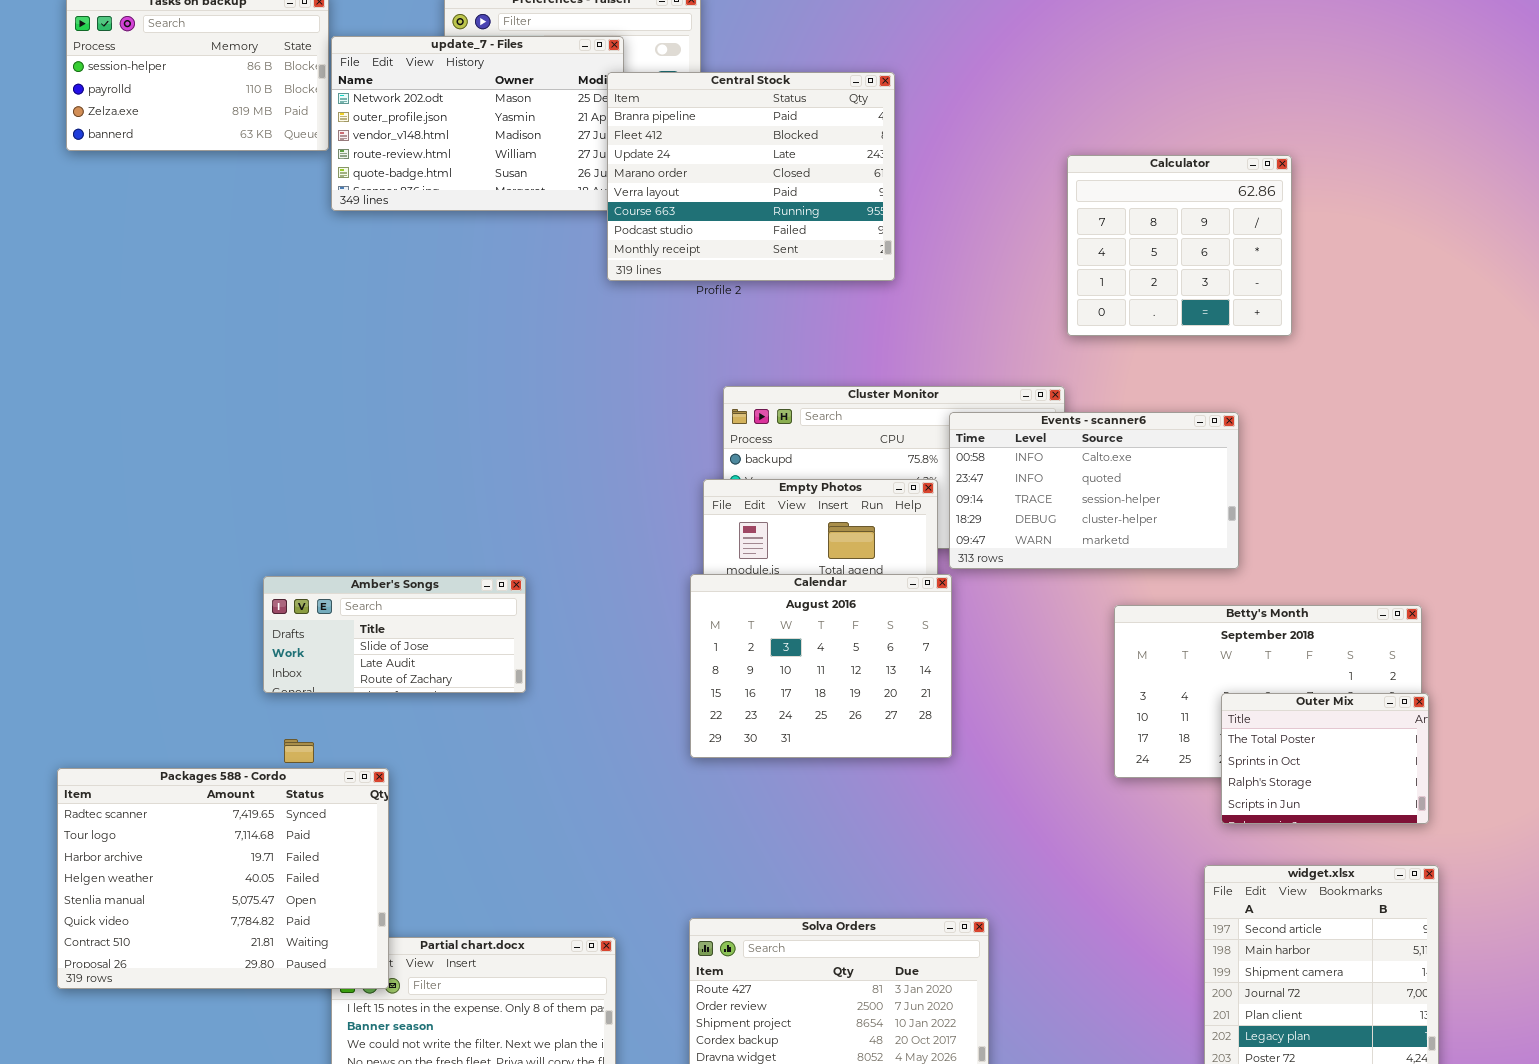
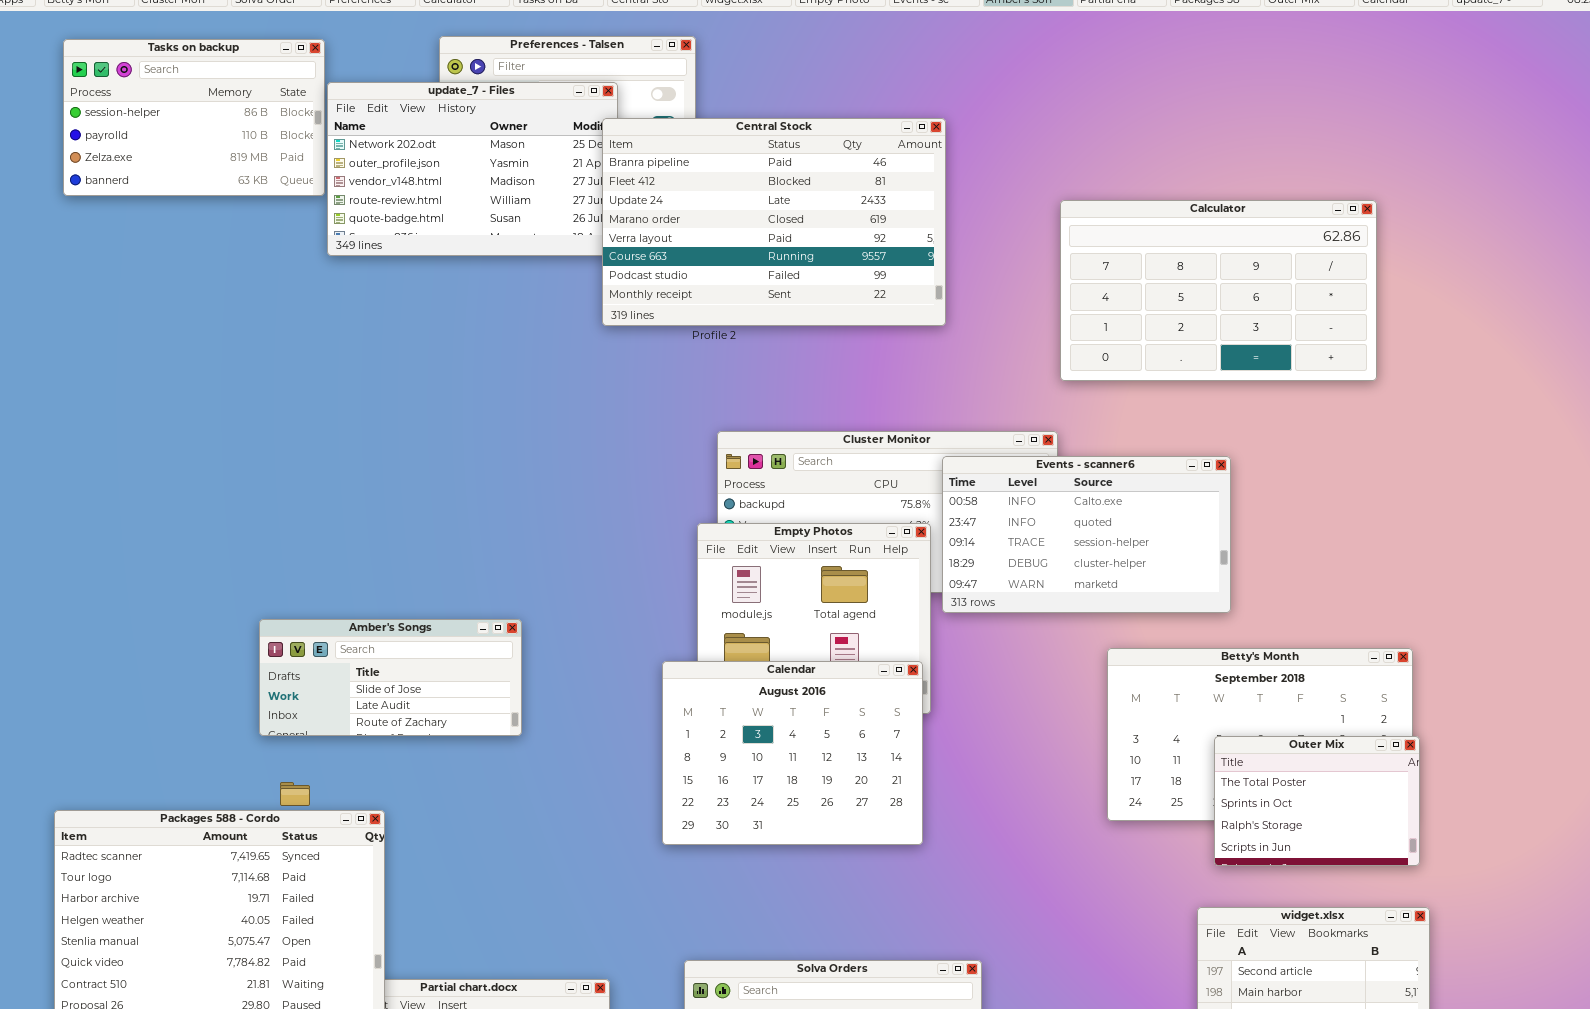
Central Stock: [607,72,895,281] -> [602,118,946,326], resized
Calculator: [1067,155,1292,336] -> [1060,200,1377,381], resized
Calendar: [690,574,952,758] -> [662,661,923,845], moved

